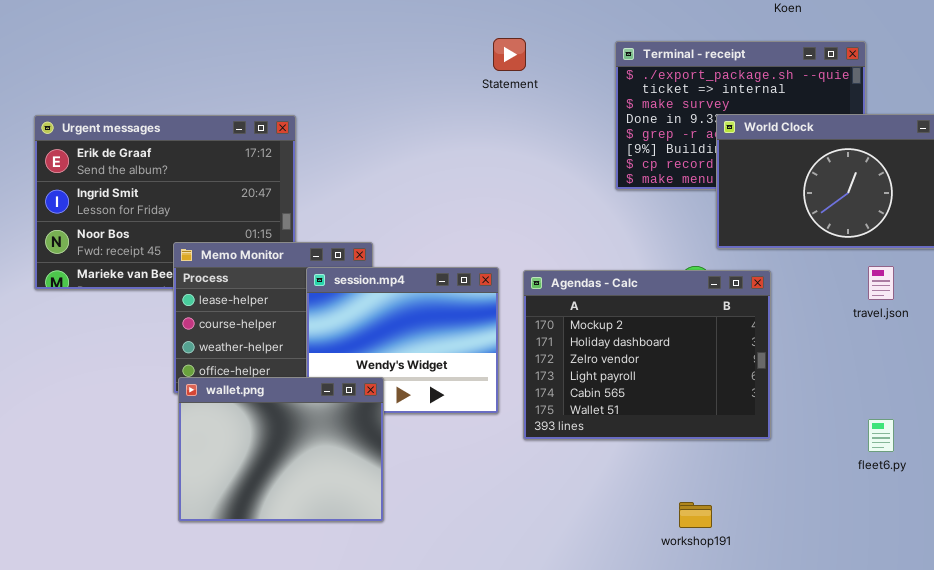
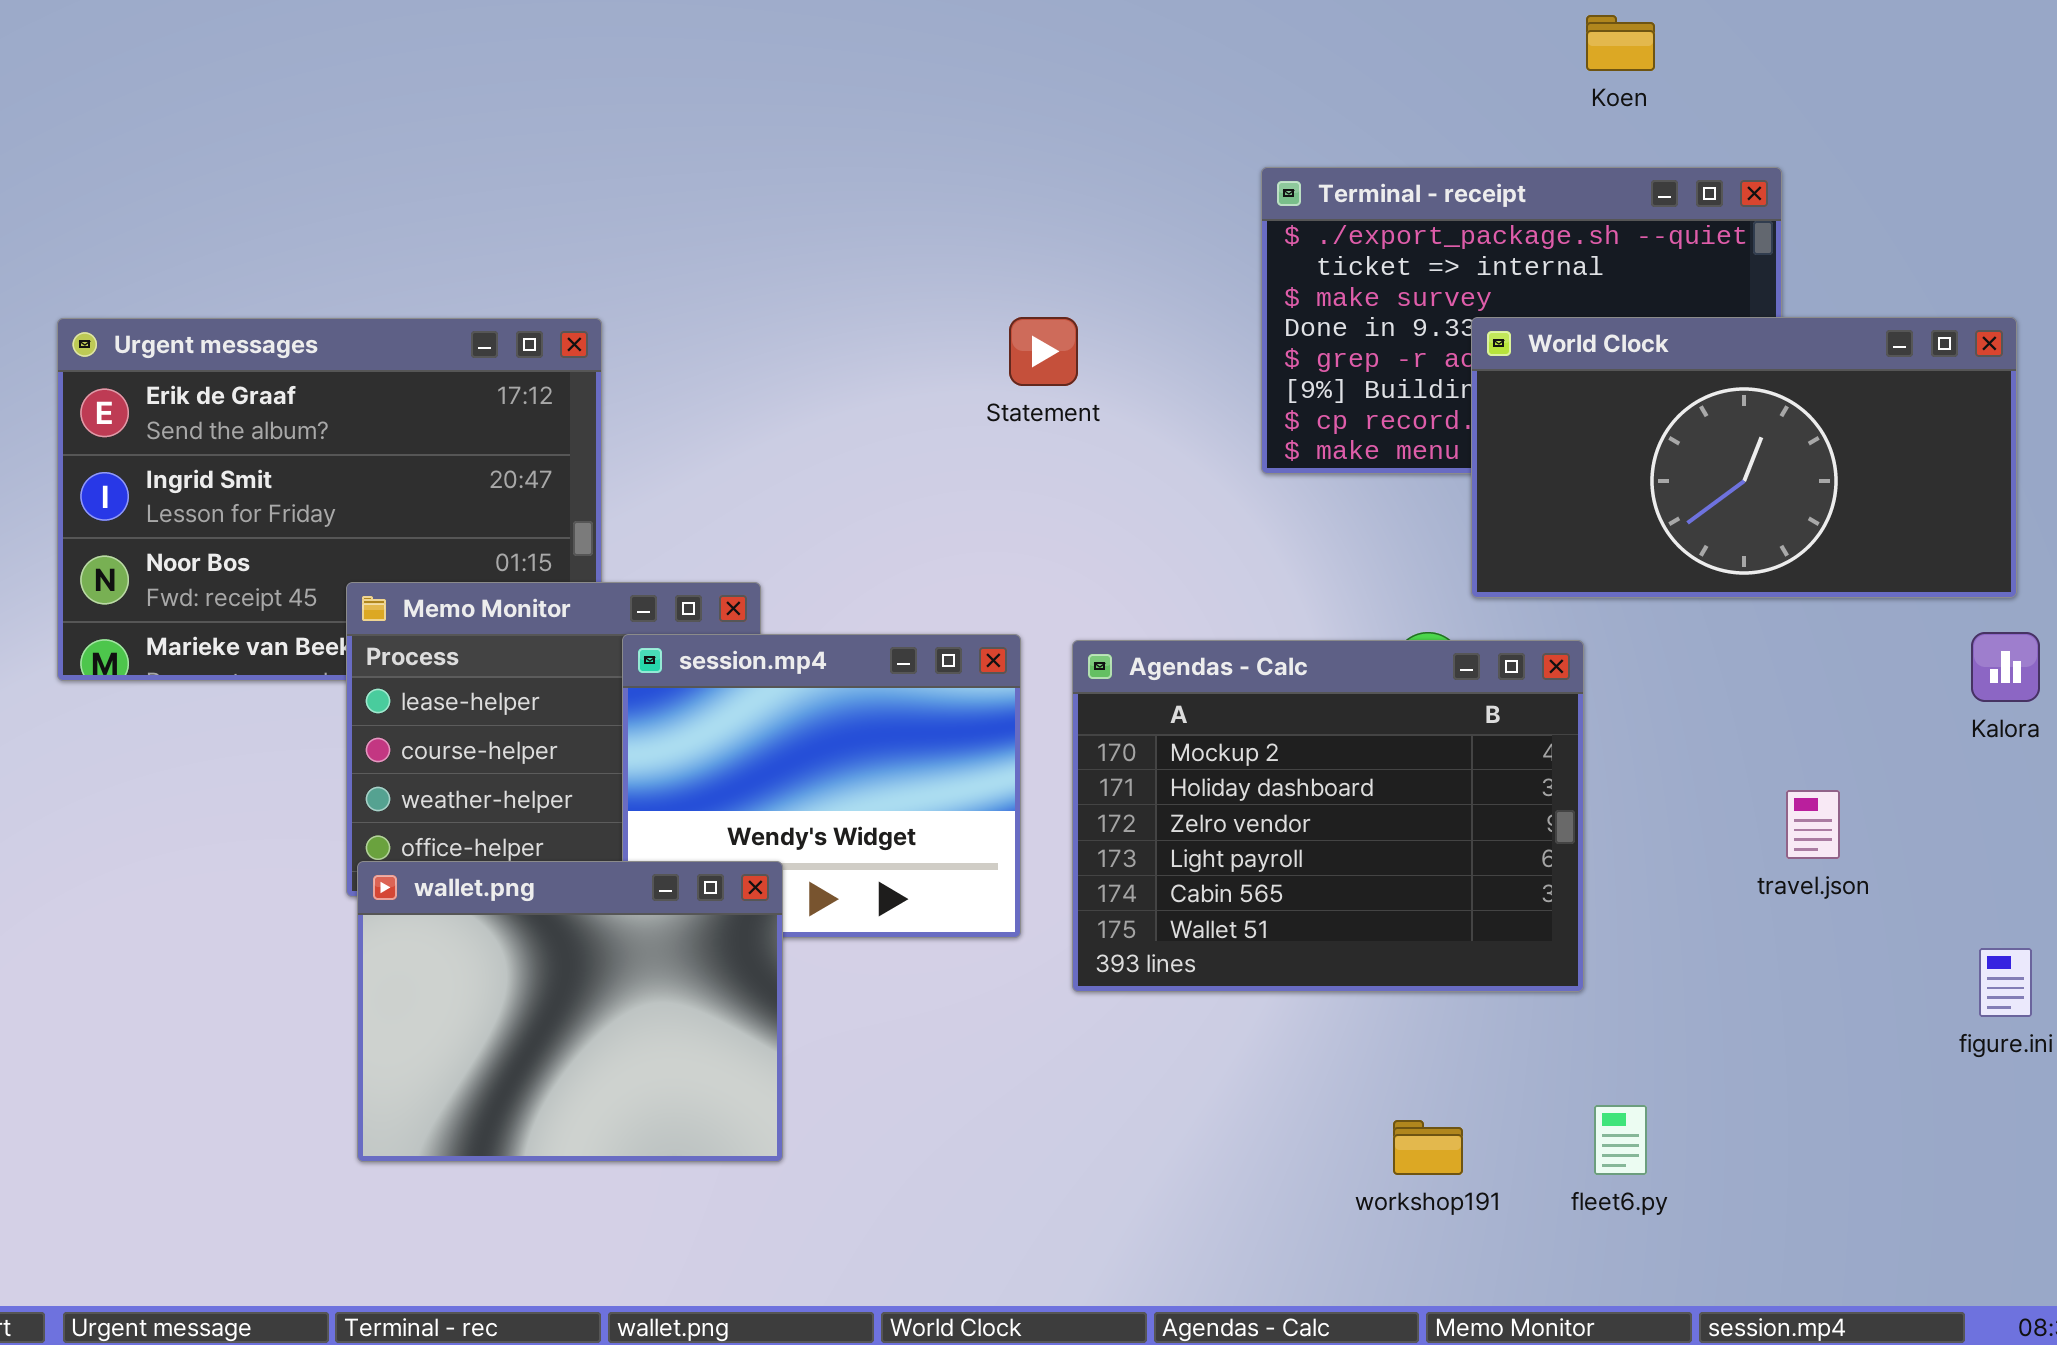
Statement: [493,38,526,71] -> [1009,317,1078,386], moved
travel.json: [868,266,894,300] -> [1786,790,1840,859], moved
fleet6.py: [868,419,894,452] -> [1594,1105,1647,1175], moved

